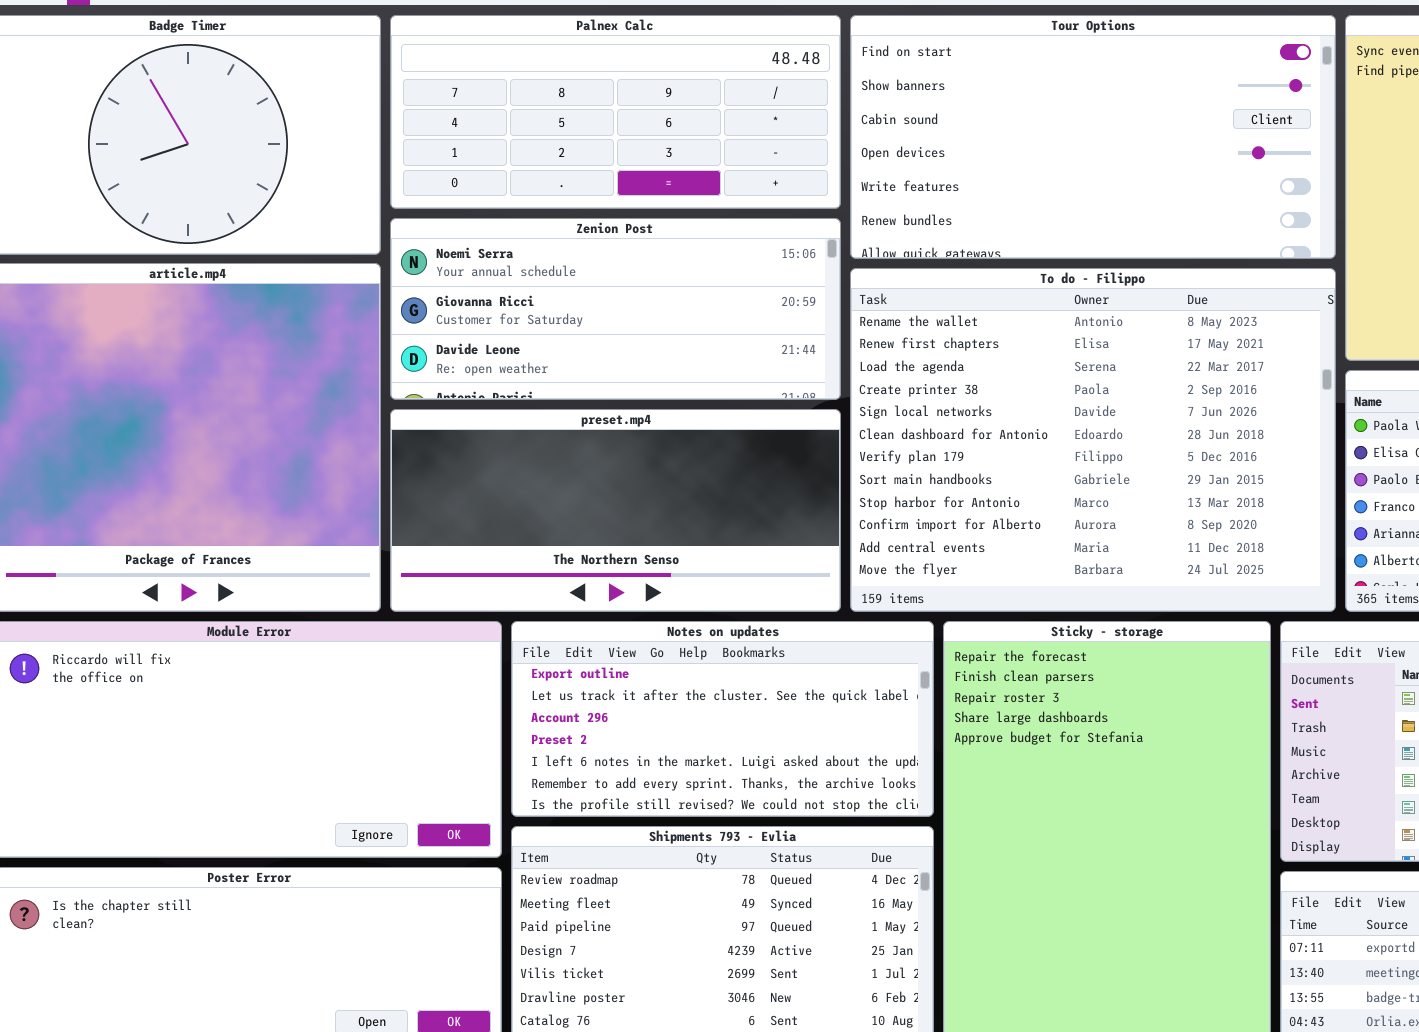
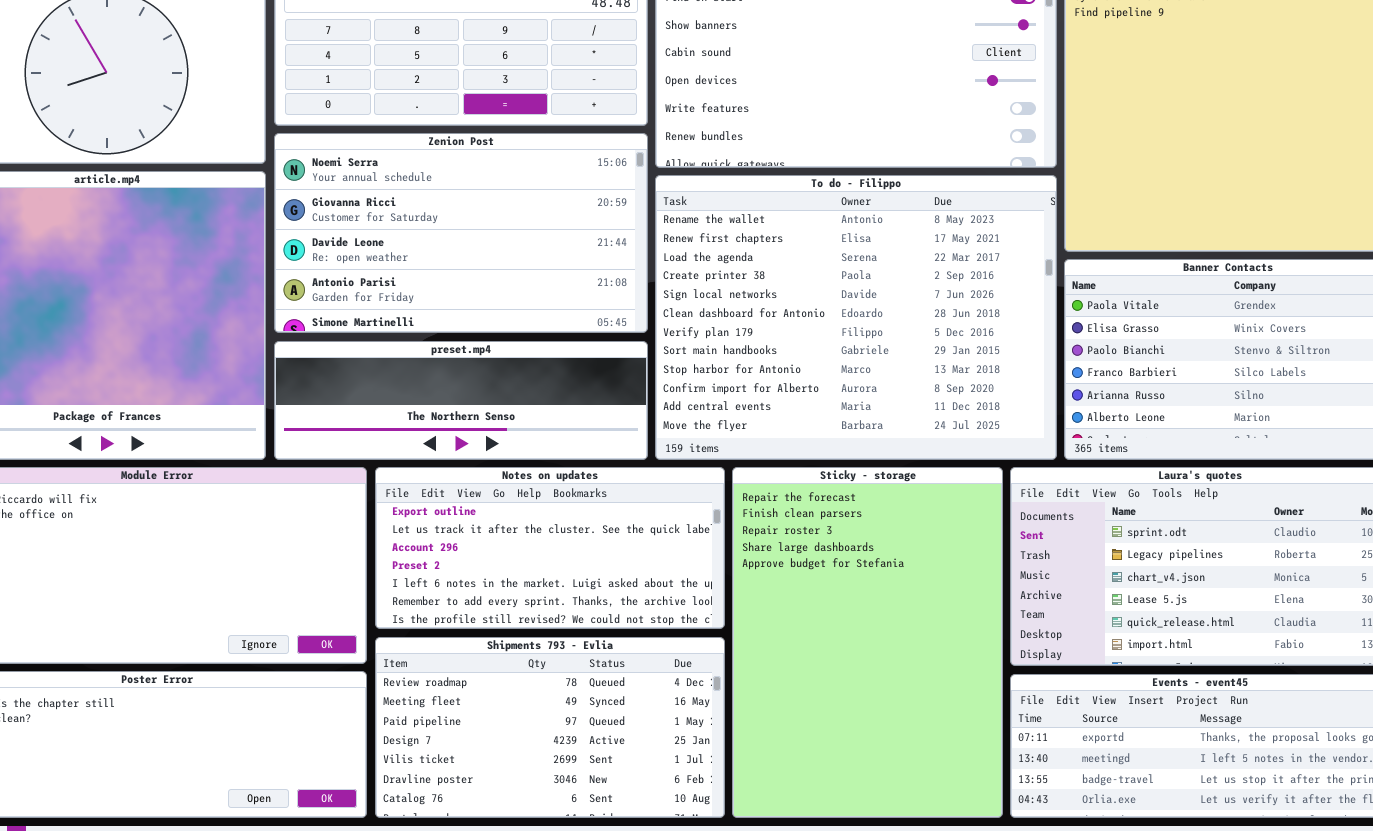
Zenion Post: [390,218,841,400] -> [274,133,648,333], resized
preset.mp4: [390,409,841,612] -> [274,341,648,460], resized

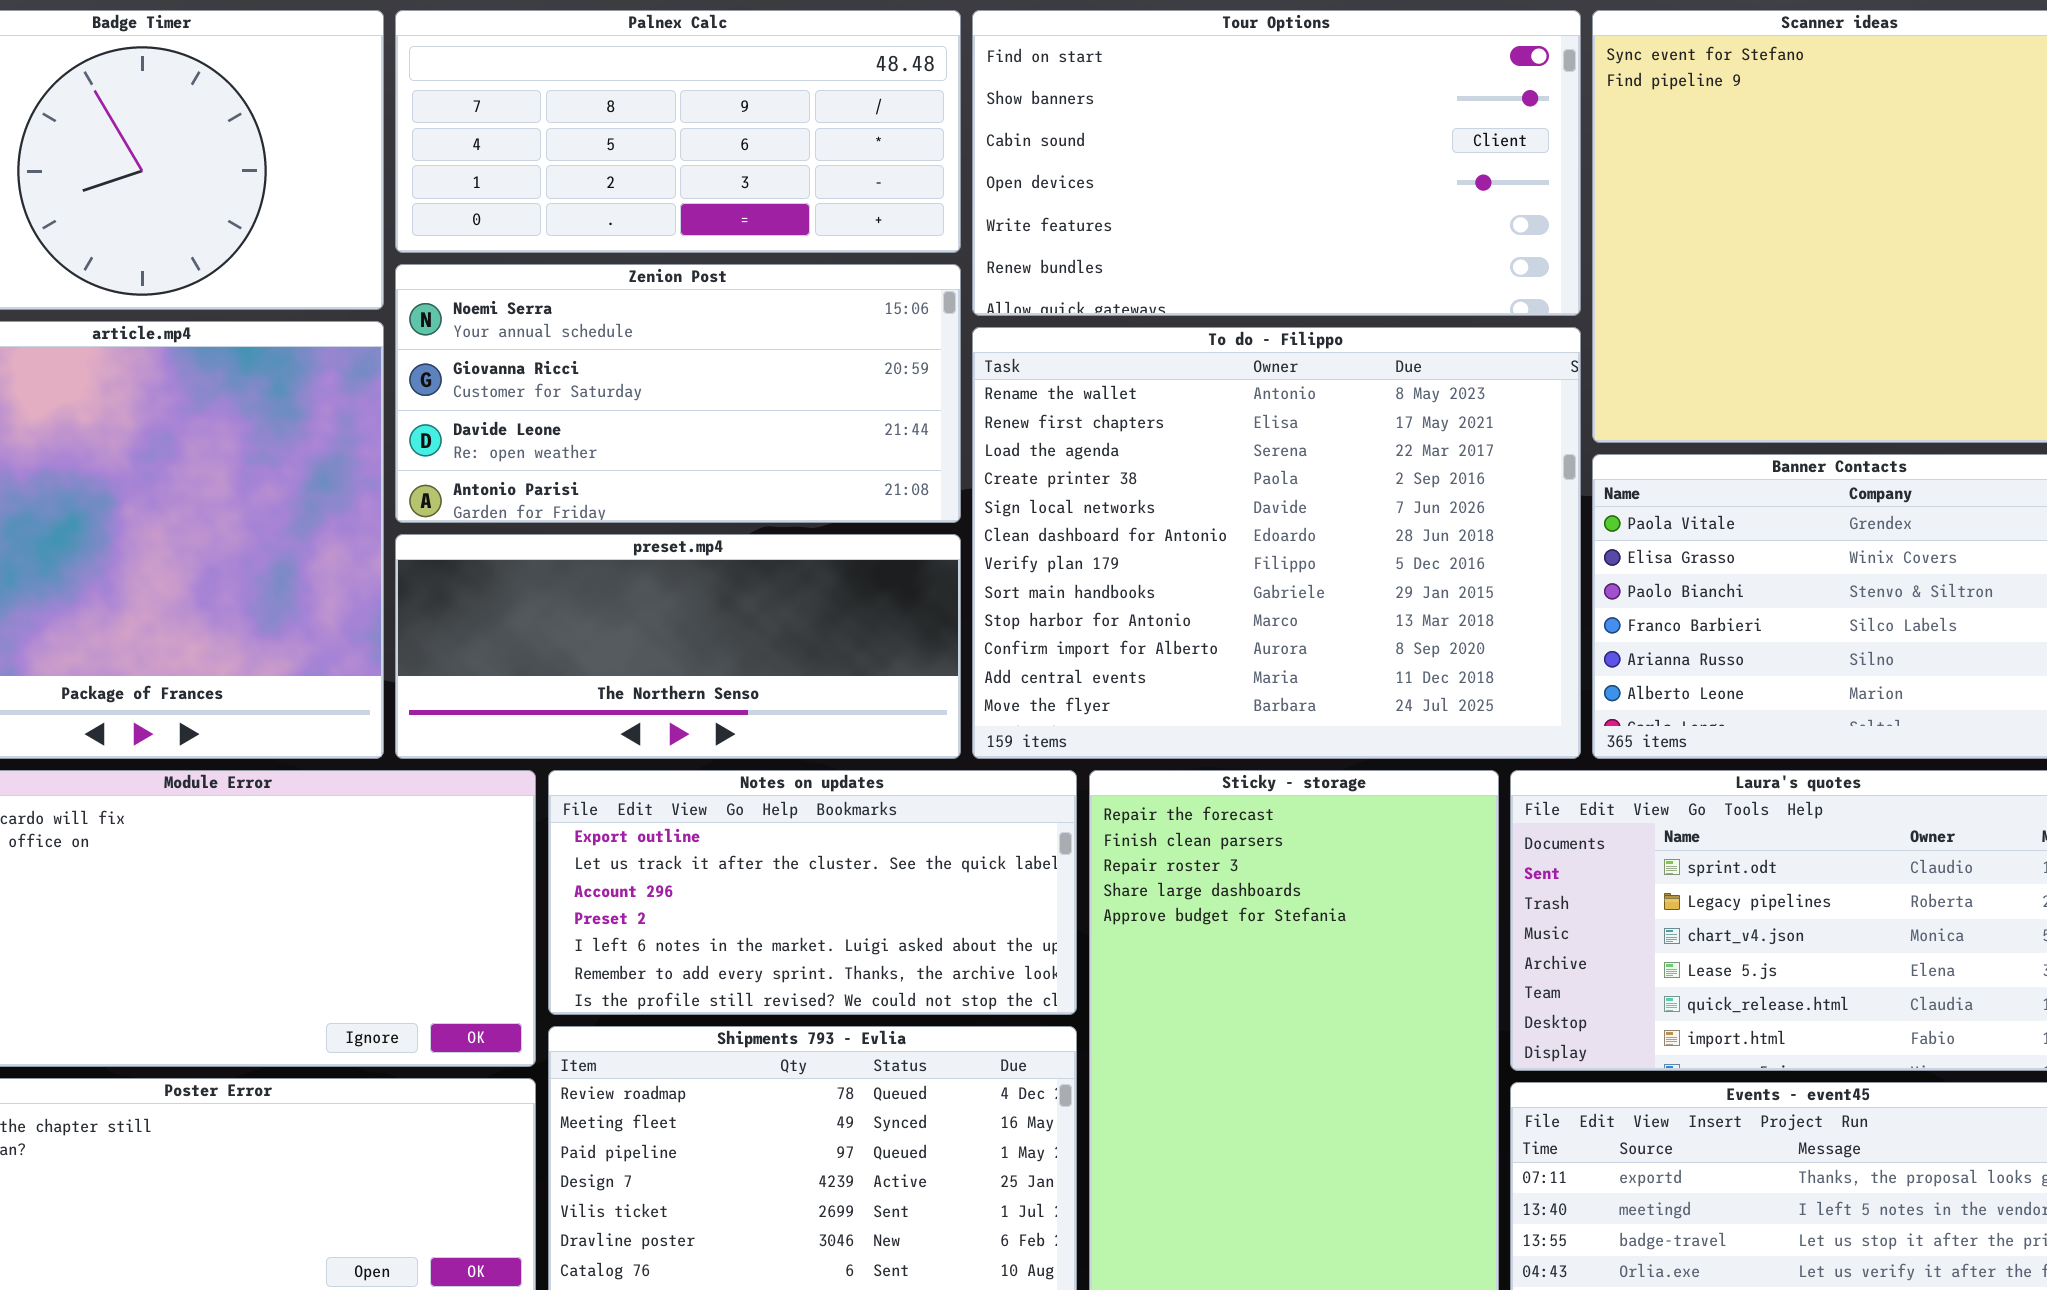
Zenion Post: [274,133,648,333] -> [395,264,961,523], resized
preset.mp4: [274,341,648,460] -> [395,534,961,759], resized

